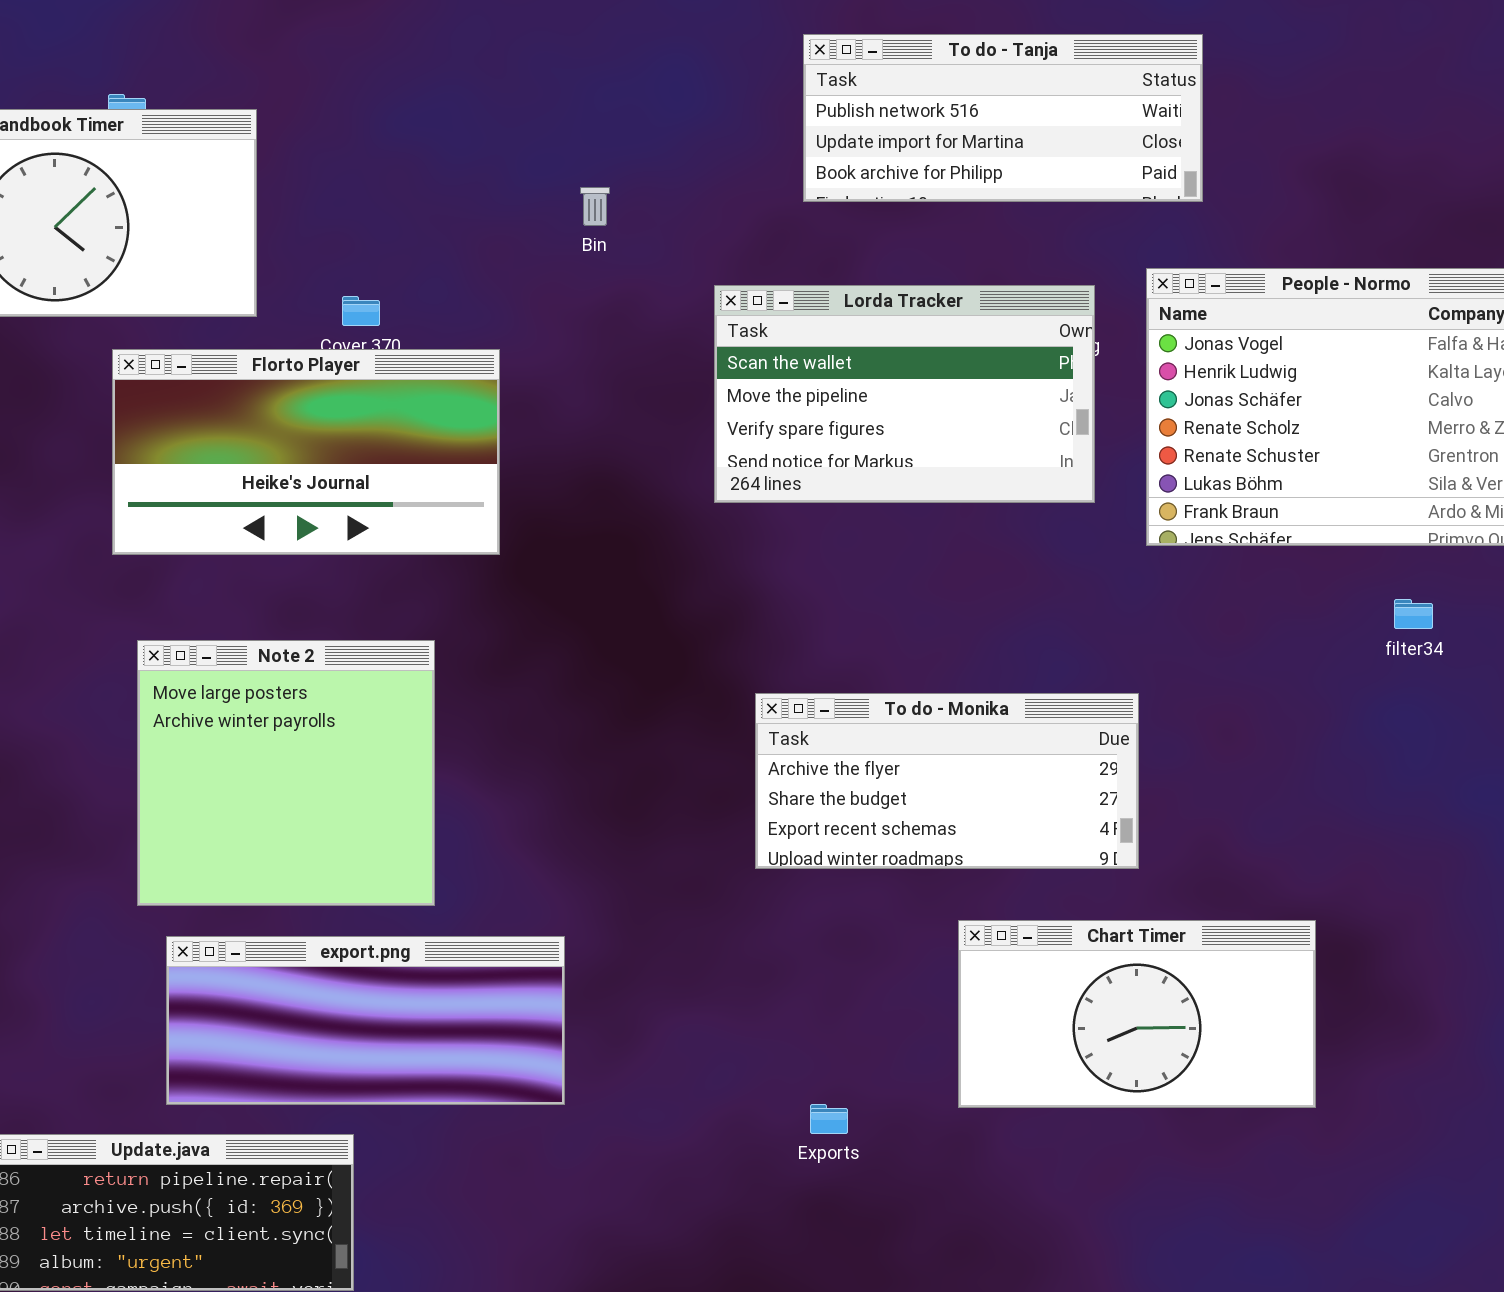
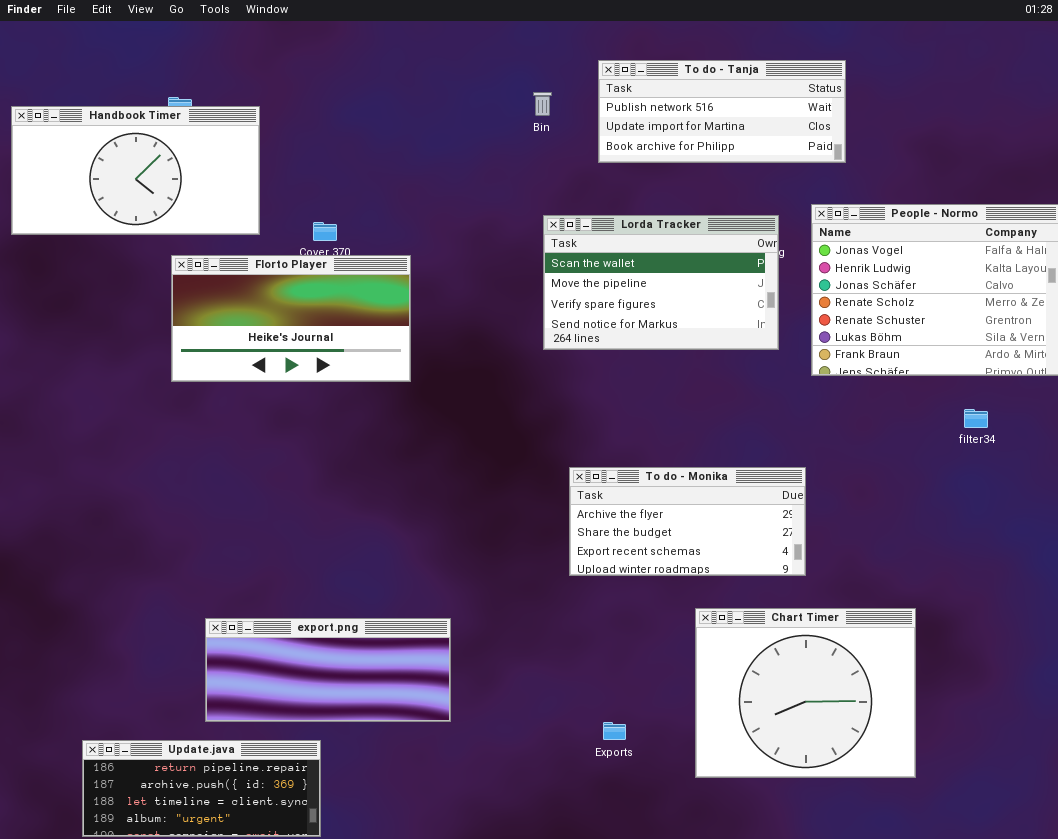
Bin: [580,187,610,226] -> [533,92,552,116], moved
Note 2: [137,640,435,906] -> none, closed
Chart Timer: [958,920,1316,1108] -> [695,608,916,778], resized

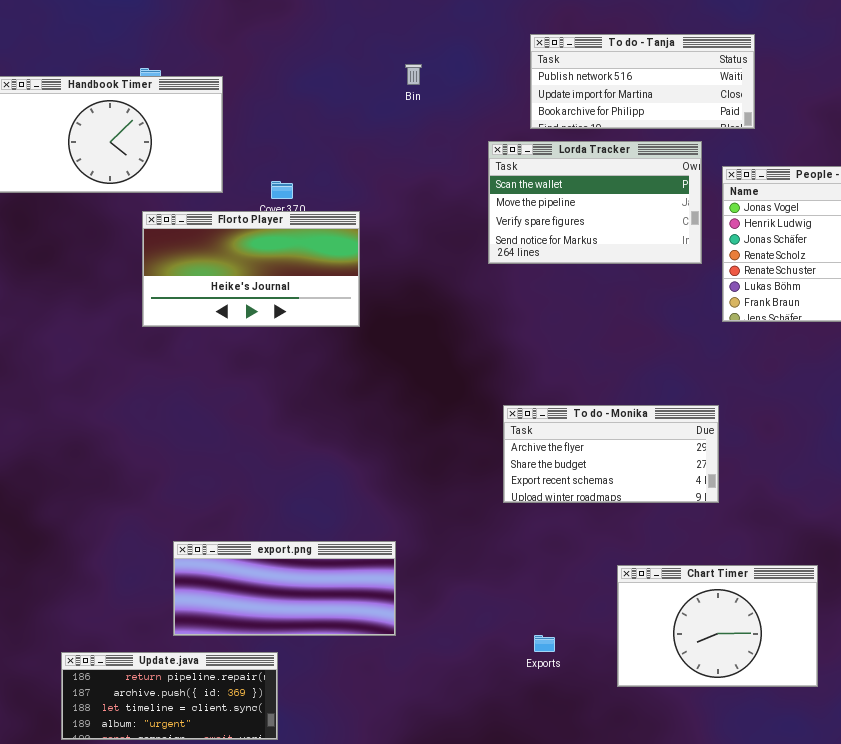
Bin: [533,92,552,116] -> [405,64,422,85], moved
Lorda Tracker: [543,215,779,350] -> [488,141,702,264], moved
Chart Timer: [695,608,916,778] -> [617,565,818,687], resized

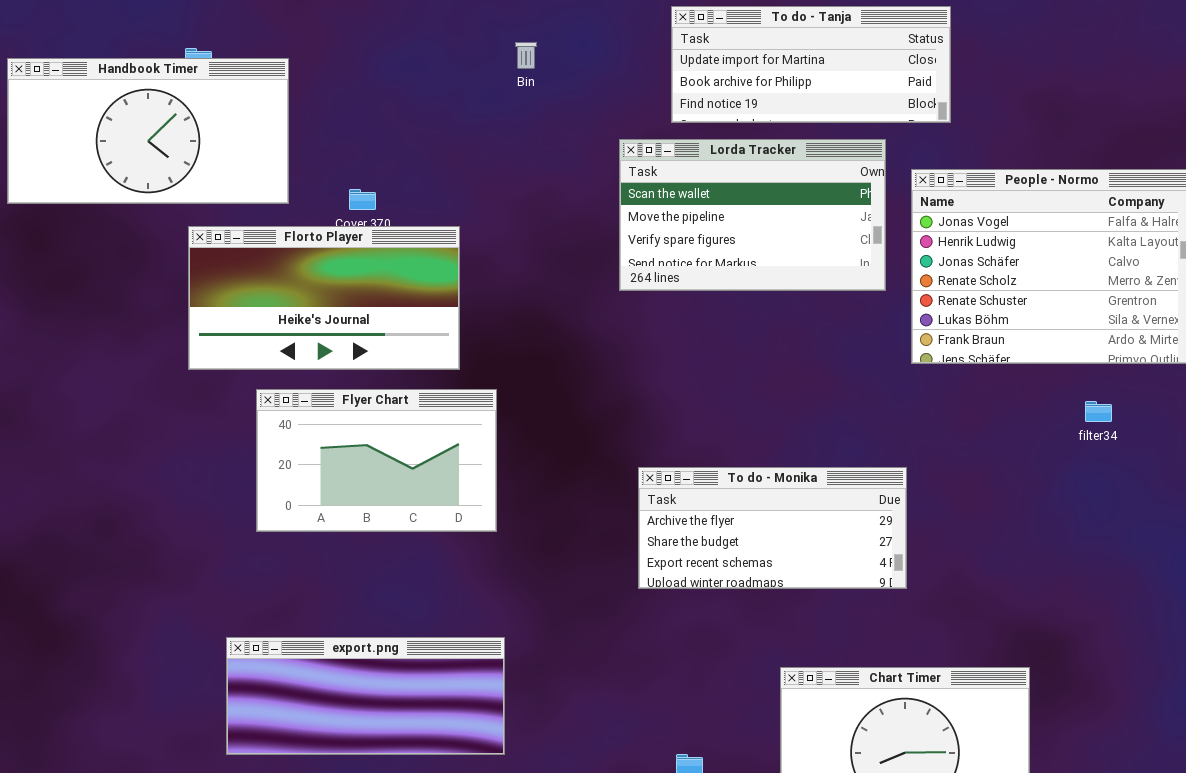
To do - Tanja: [530,34,755,129] -> [671,6,951,123], scrolled down 1 row
Flyer Chart: none -> [256,389,497,532], opened

